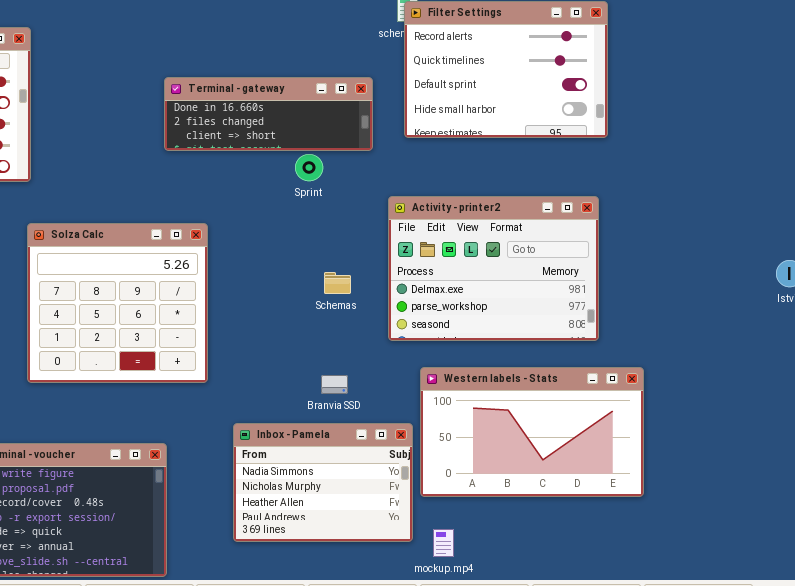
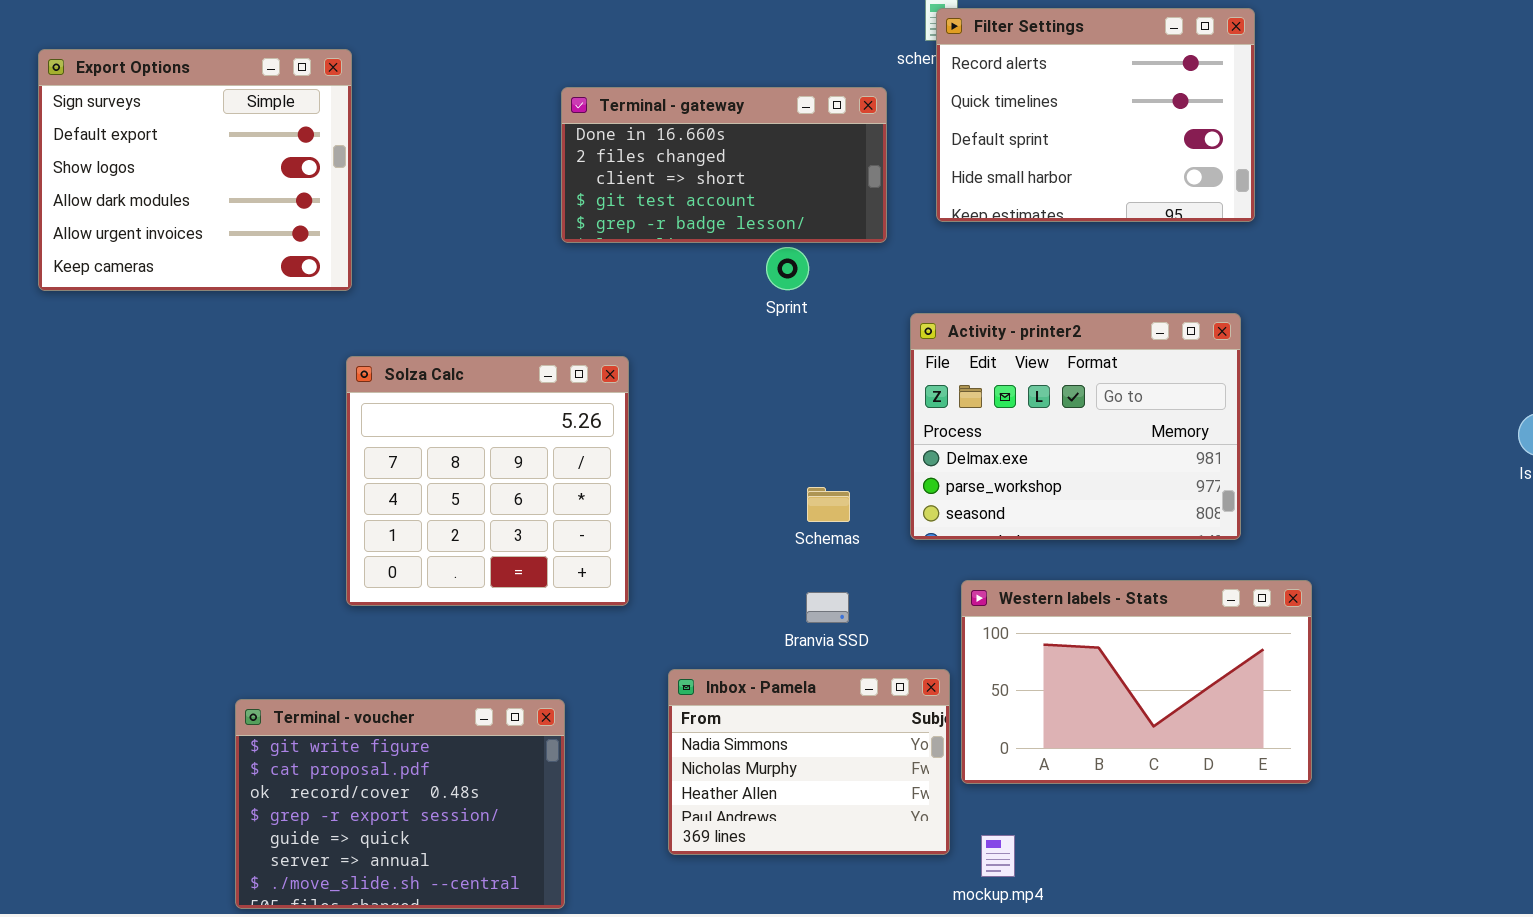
Terminal - gateway: [164,77,373,151] -> [561,87,887,243], resized
Schemas: [324,272,351,294] -> [807,487,850,522], moved

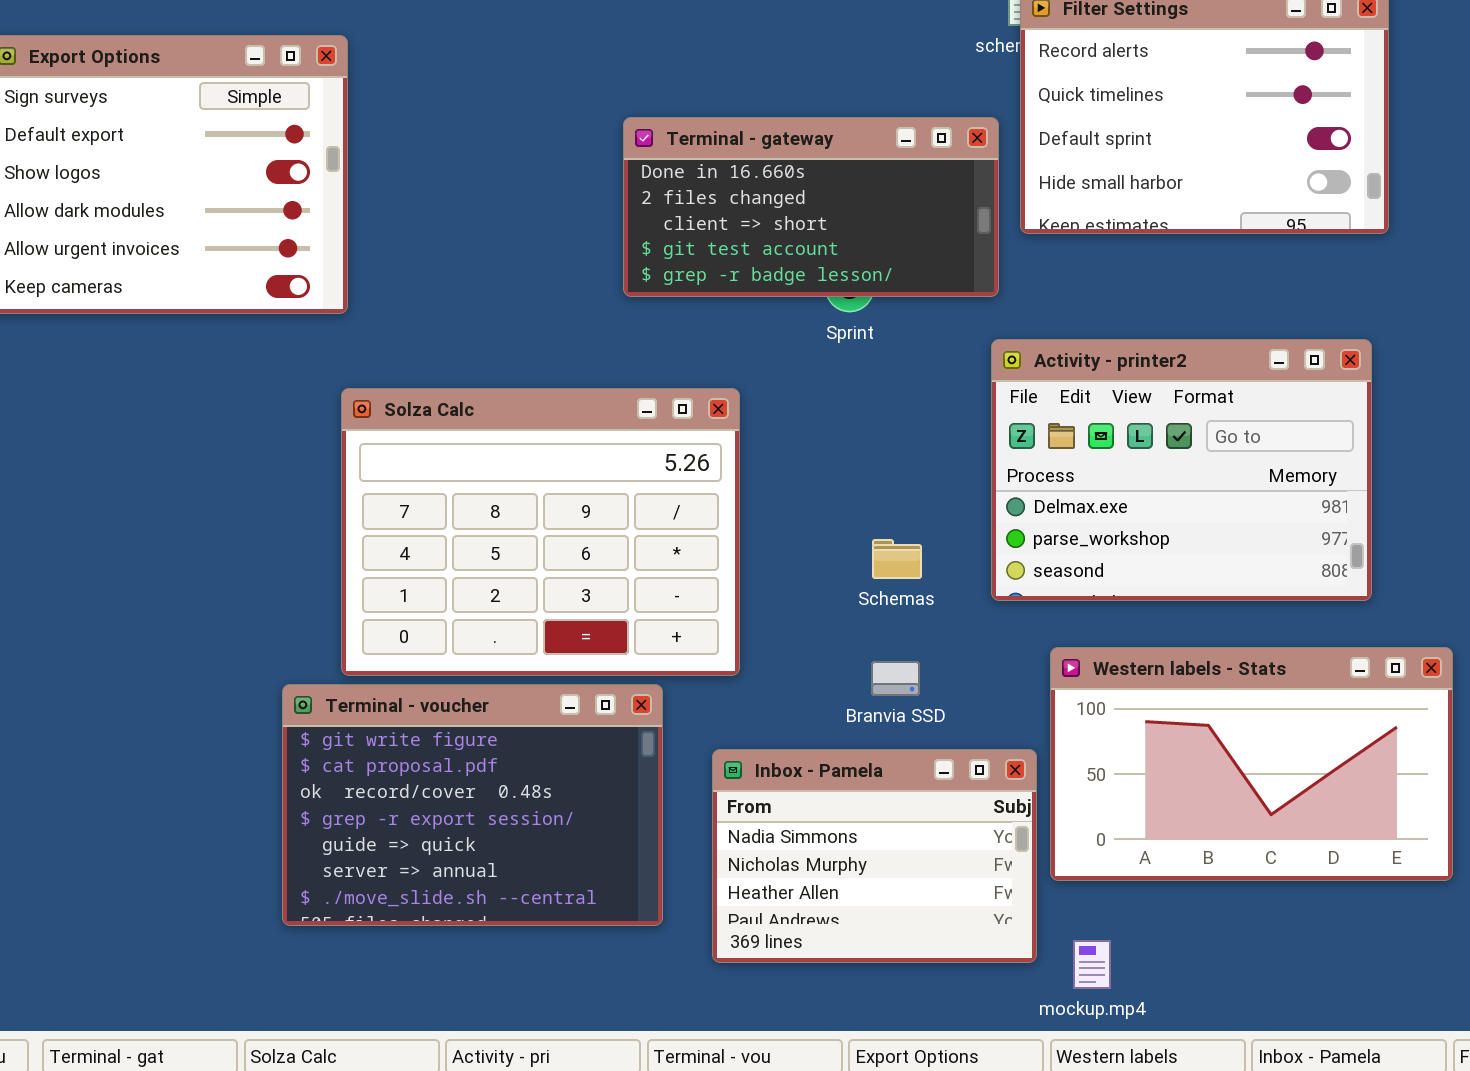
Terminal - gateway: [561,87,887,243] -> [623,117,999,297], moved
Solza Calc: [346,356,629,606] -> [341,388,740,676], resized
Terminal - voucher: [235,699,565,909] -> [282,684,663,926], moved

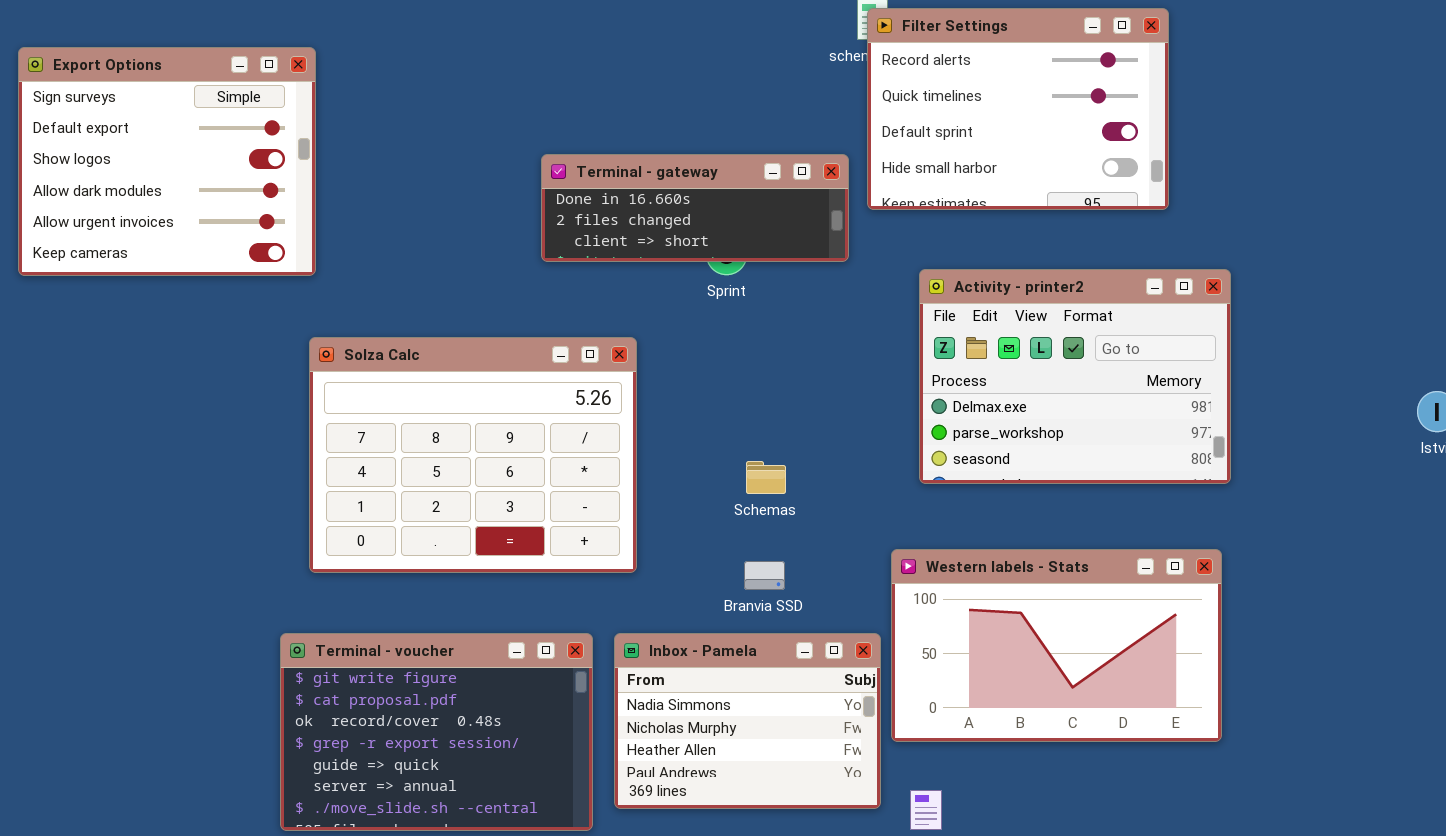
Terminal - gateway: [623,117,999,297] -> [541,154,849,262], resized
Activity - printer2: [991,339,1372,601] -> [919,269,1231,484], moved
Terminal - voucher: [282,684,663,926] -> [280,633,593,831], moved

